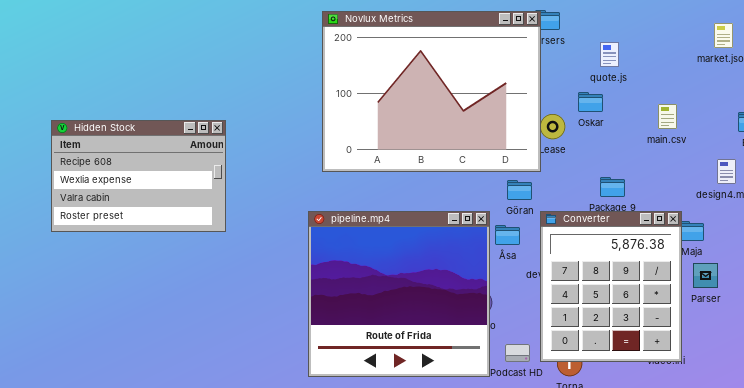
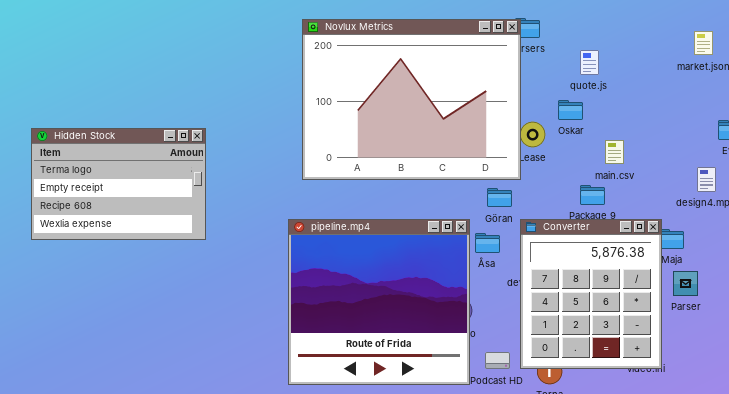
main.csv: [658,104,677,129] -> [605,140,624,164], moved
Hidden Stock: [51,120,226,232] -> [31,128,206,240], scrolled up 2 rows

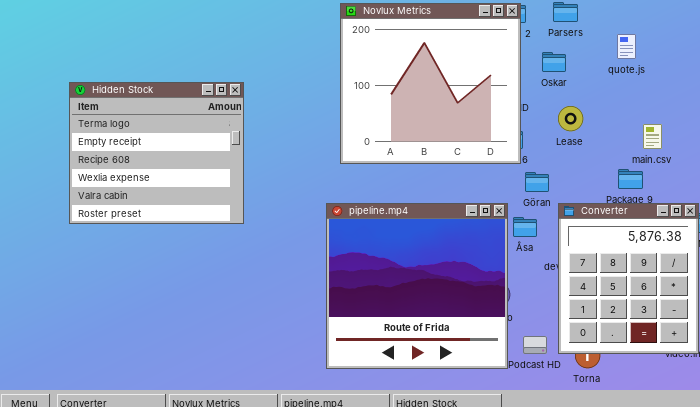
Novlux Metrics: [302,19,521,180] -> [340,3,521,164], resized
Oskar: [558,100,583,120] -> [542,52,566,72], moved
Hidden Stock: [31,128,206,240] -> [69,82,244,224], resized

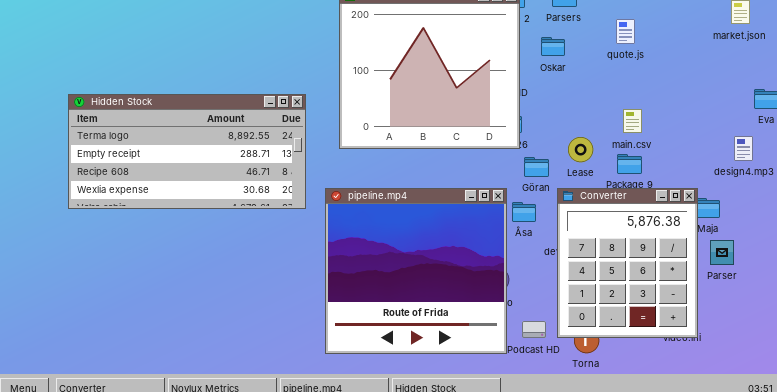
Hidden Stock: [69,82,244,224] -> [68,94,306,209], resized
Lease: [558,106,583,131] -> [568,137,593,162], moved
main.csv: [643,124,662,149] -> [623,109,642,133], moved

